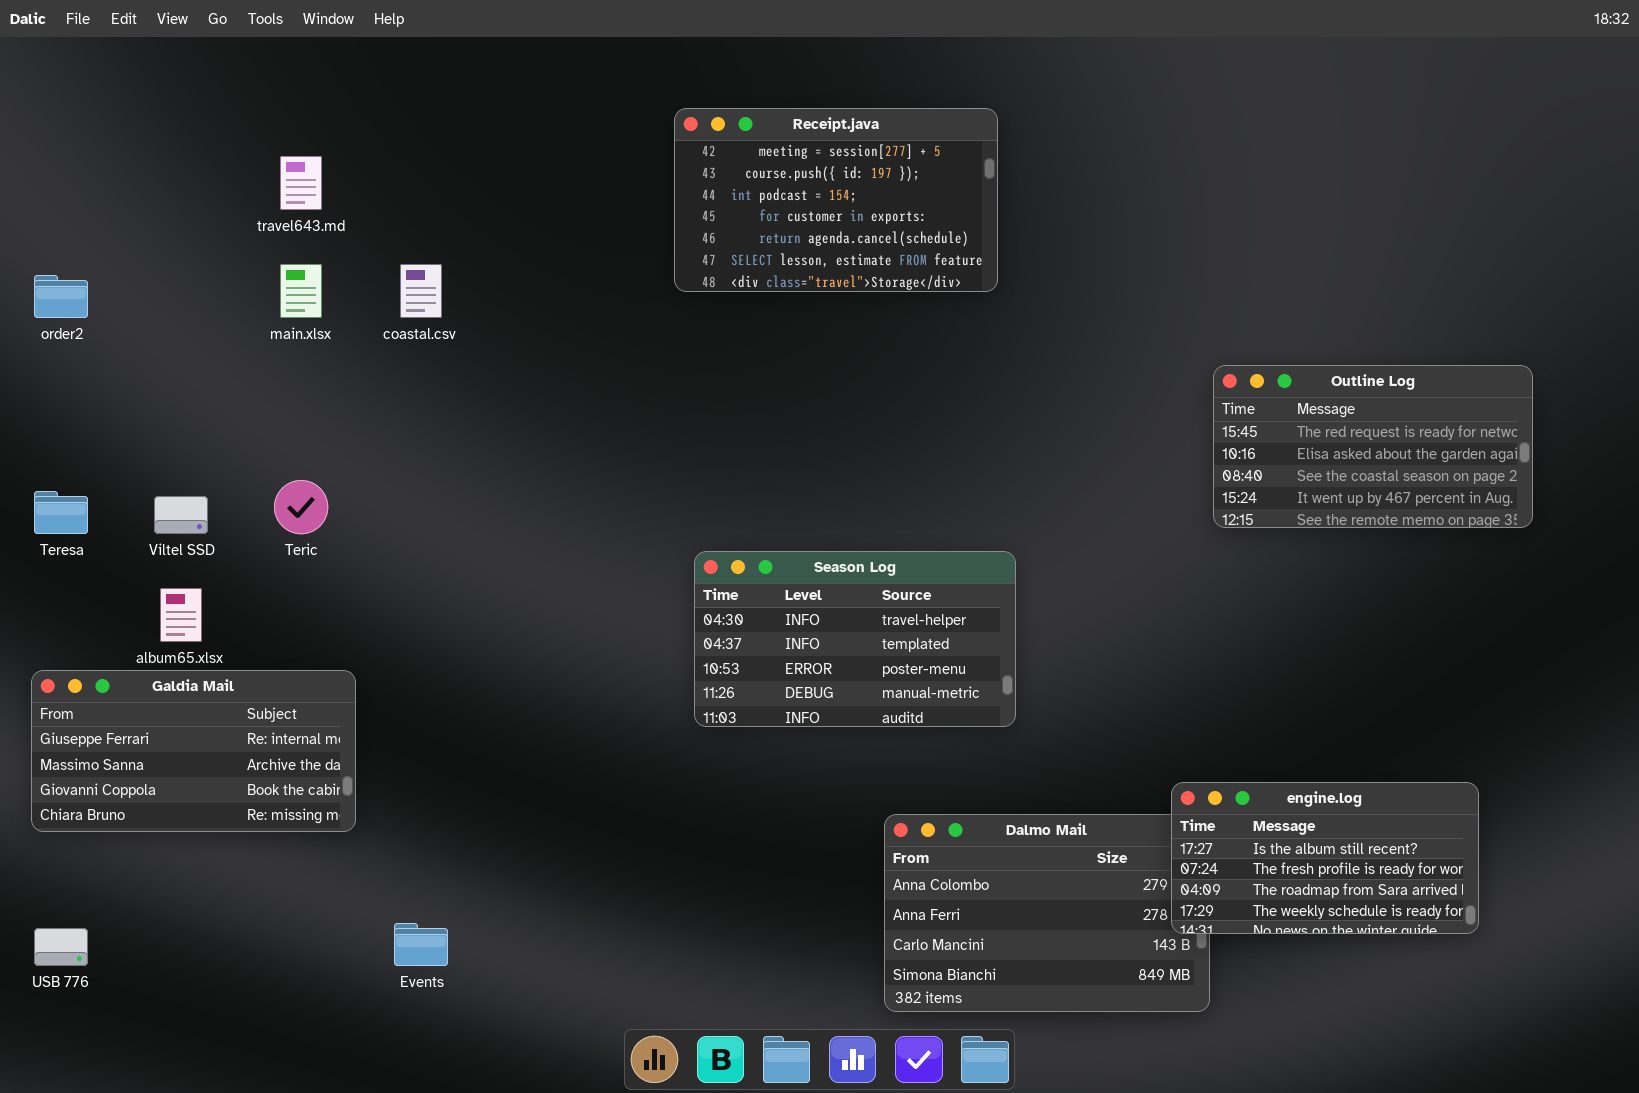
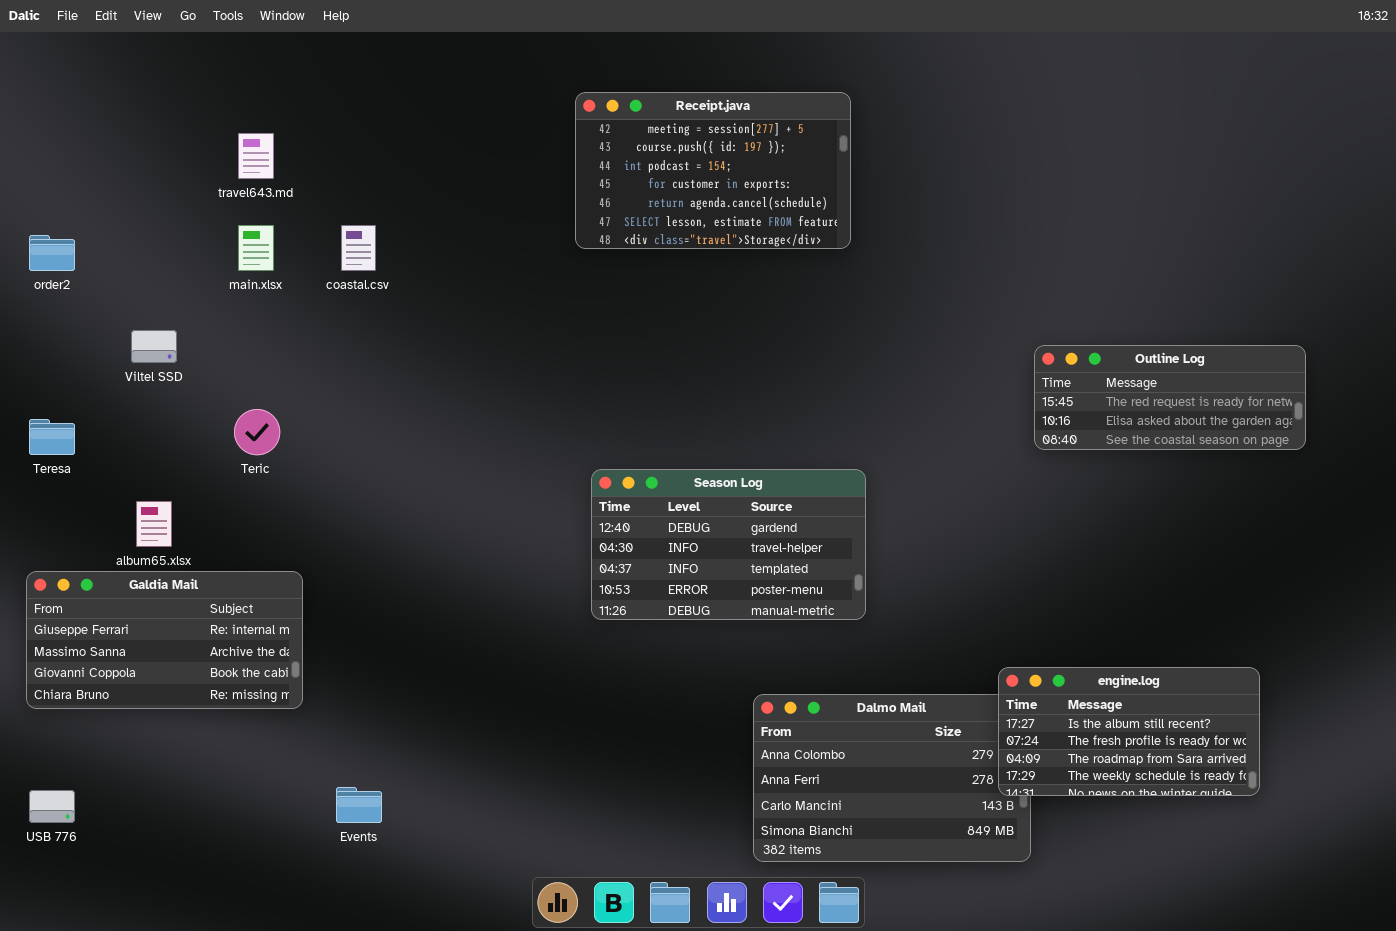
Outline Log: [1213,365,1533,528] -> [1034,345,1306,450], resized
Viltel SSD: [154,496,208,534] -> [131,330,177,363], moved
Season Log: [694,551,1016,727] -> [591,469,866,620], scrolled up 1 row

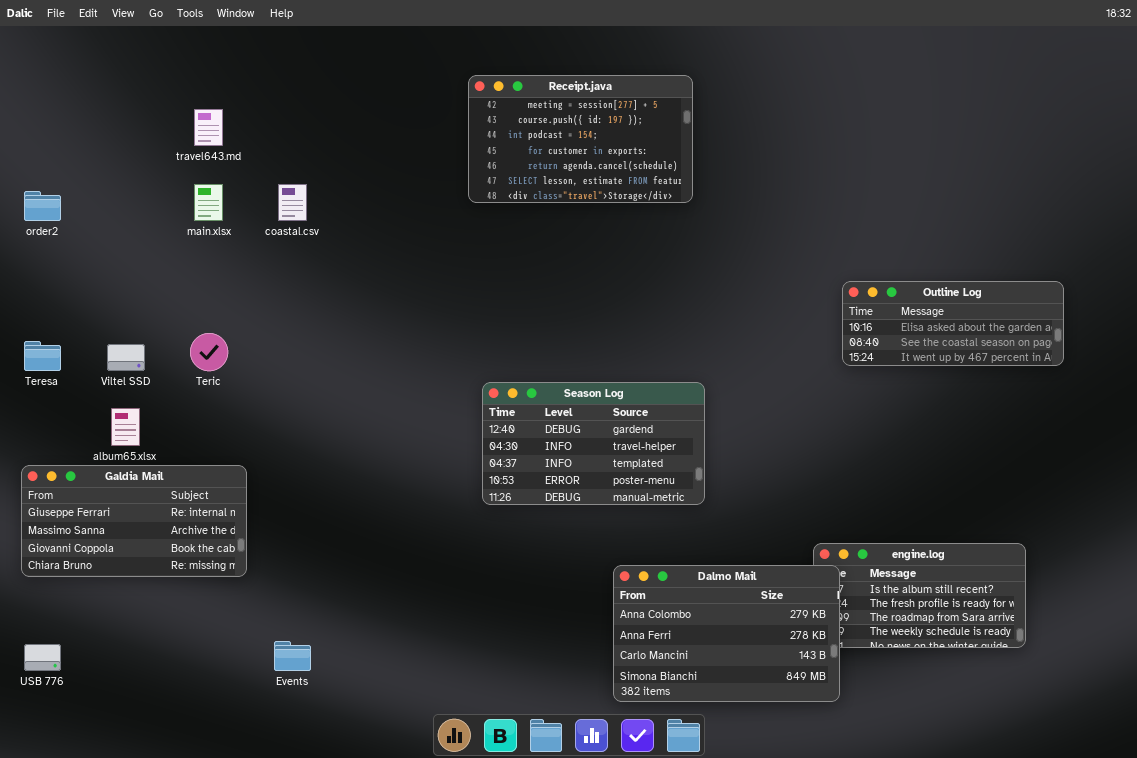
Viltel SSD: [131,330,177,363] -> [107,344,145,371], moved
Outline Log: [1034,345,1306,450] -> [842,281,1064,366], scrolled down 1 row
Dalmo Mail: [753,694,1031,862] -> [613,565,840,702], raised

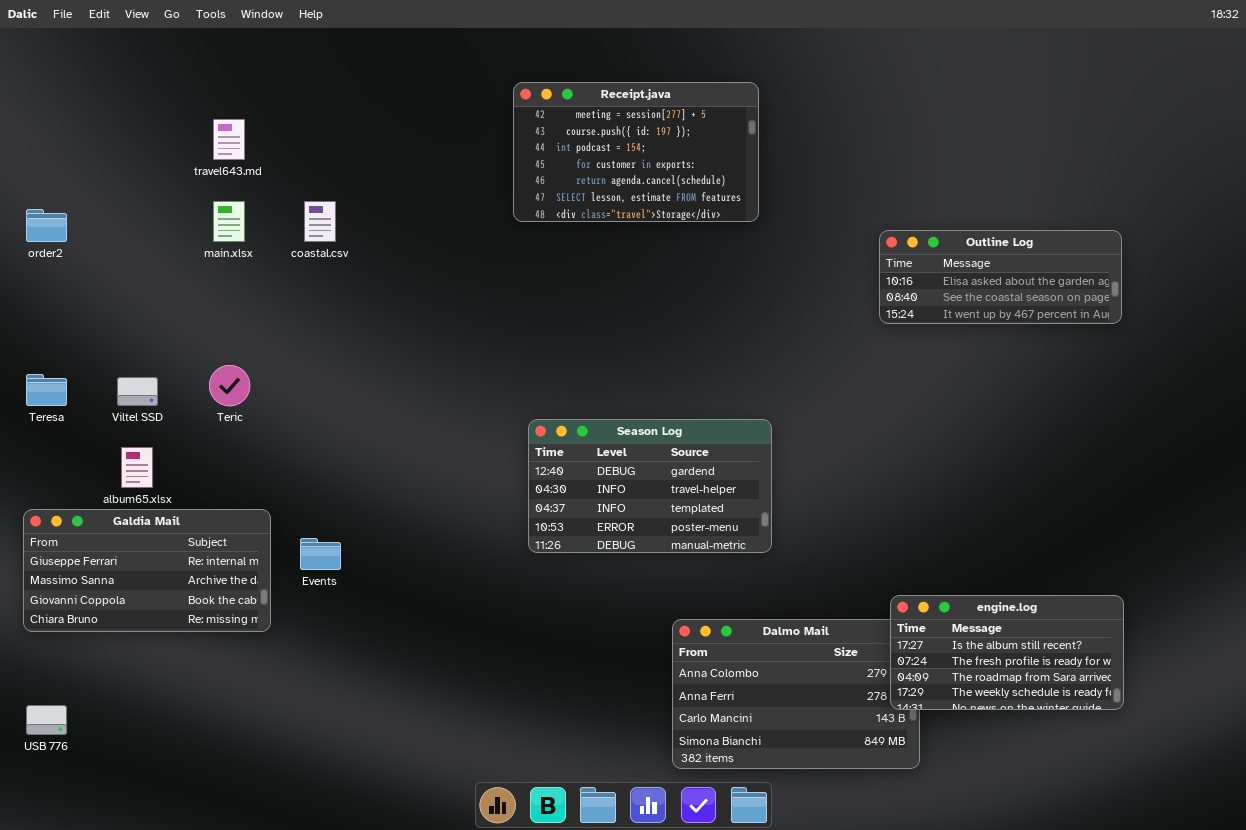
Outline Log: [842,281,1064,366] -> [879,230,1122,324], moved
engine.log: [813,543,1026,648] -> [890,595,1124,710], raised
Events: [274,641,311,671] -> [300,538,341,570], moved

